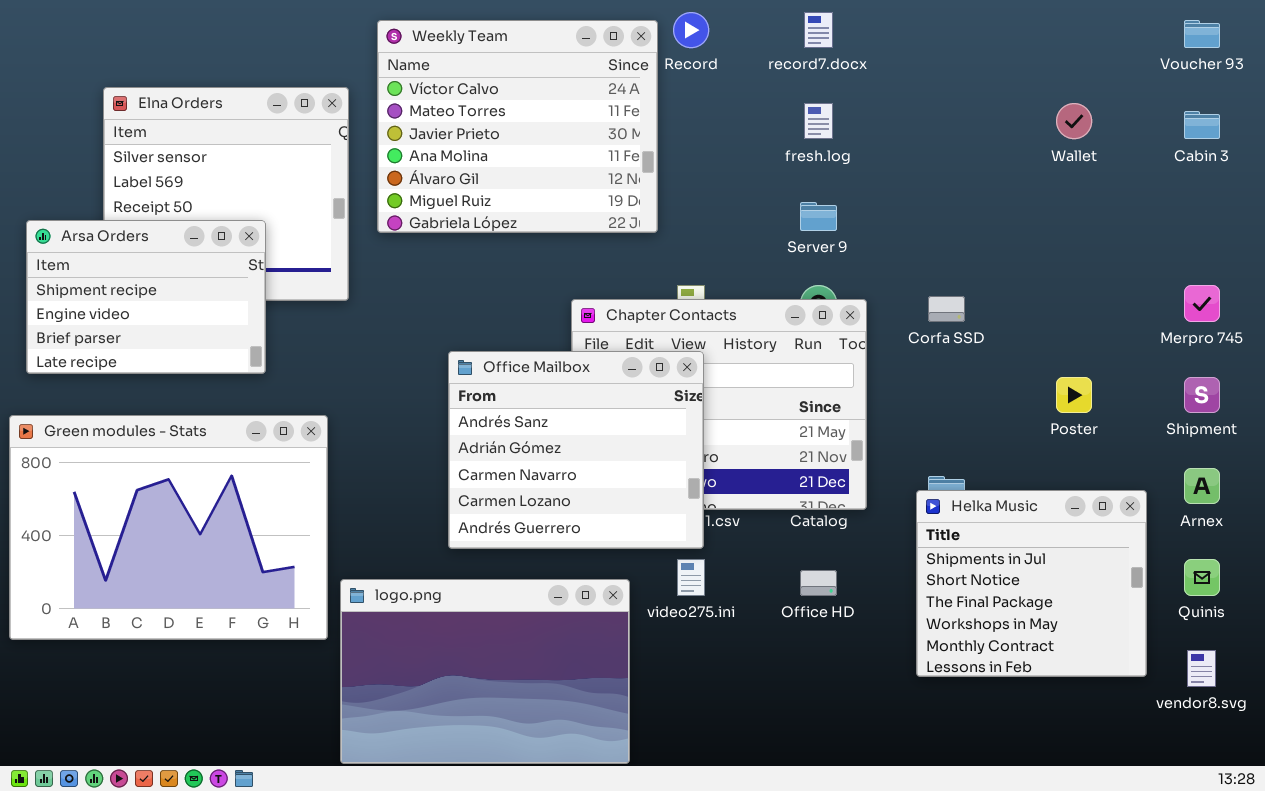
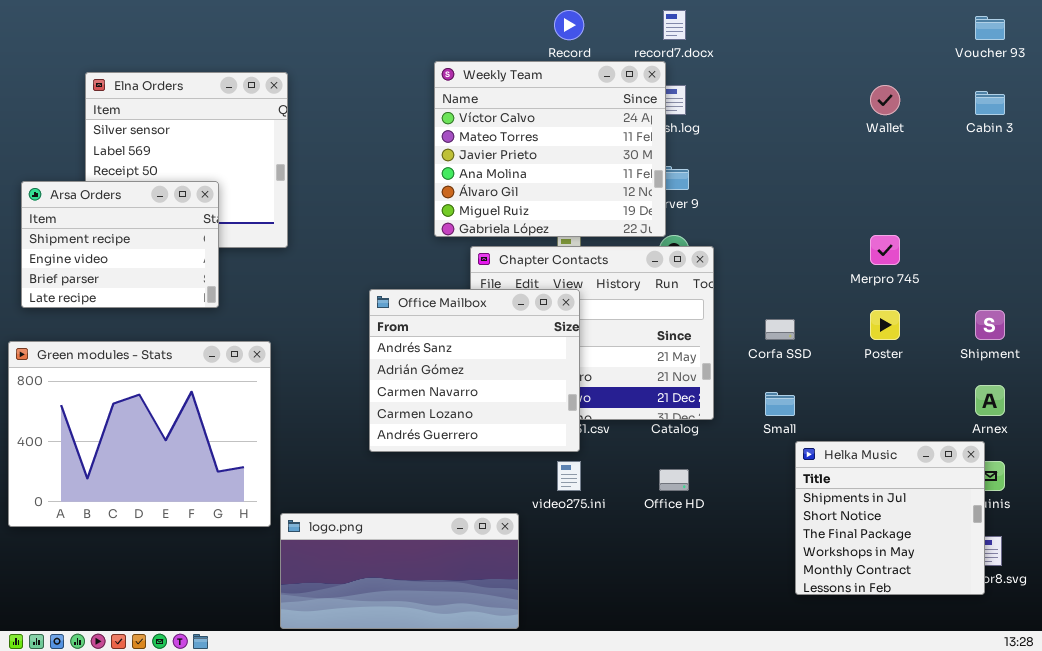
Weekly Team: [377,20,658,233] -> [434,61,666,237], moved
Merpro 745: [1184,285,1220,322] -> [870,235,900,265], moved
Corfa SSD: [928,296,965,322] -> [765,319,795,340], moved
Helka Music: [916,490,1147,677] -> [795,441,985,595], moved
logo.png: [340,579,630,764] -> [280,513,519,629], resized

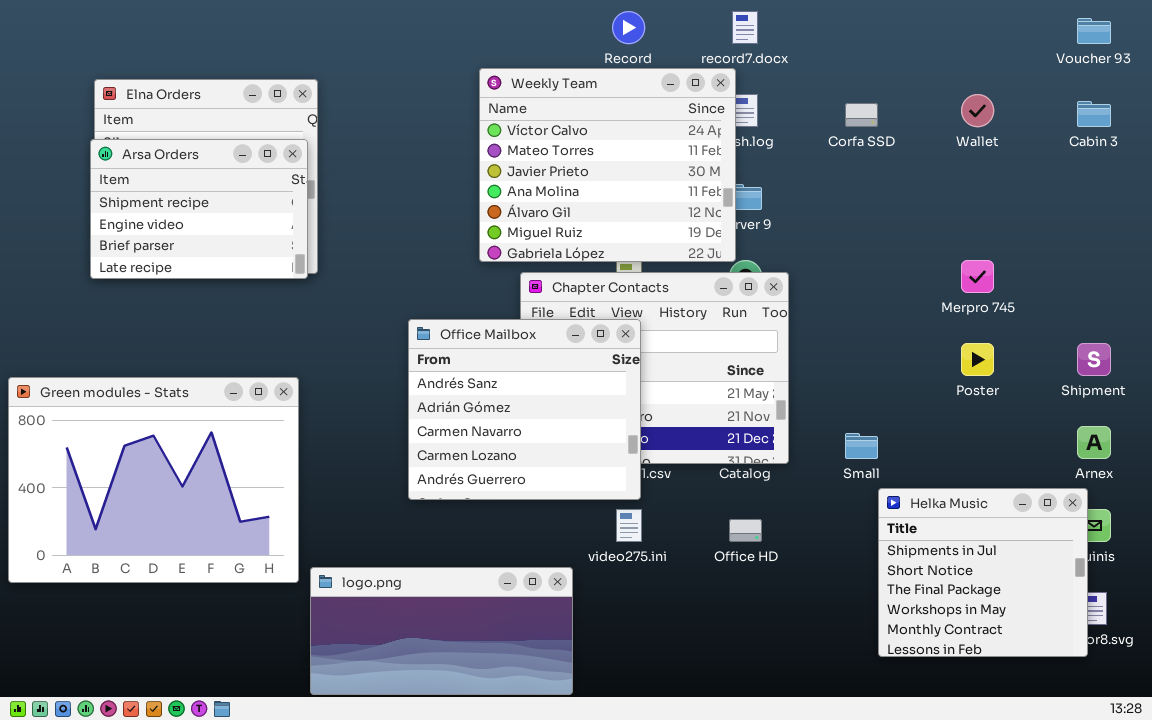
Arsa Orders: [21,181,219,308] -> [90,139,308,279], moved
Corfa SSD: [765,319,795,340] -> [845,103,878,127], moved

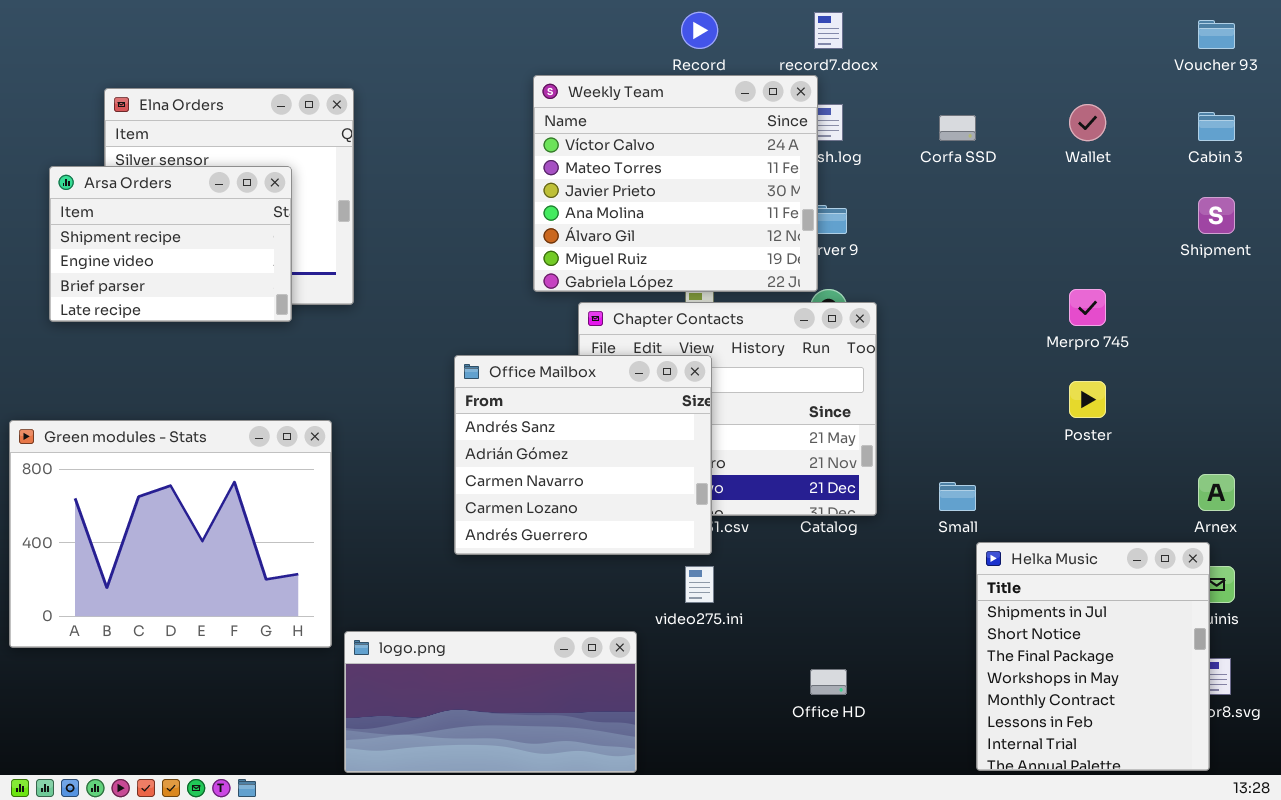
Arsa Orders: [90,139,308,279] -> [49,166,292,322], moved
Shipment: [1077,343,1111,376] -> [1198,197,1235,234], moved
Helka Music: [878,488,1088,657] -> [976,542,1210,771], resized
Office HD: [729,519,762,542] -> [810,669,847,695], moved

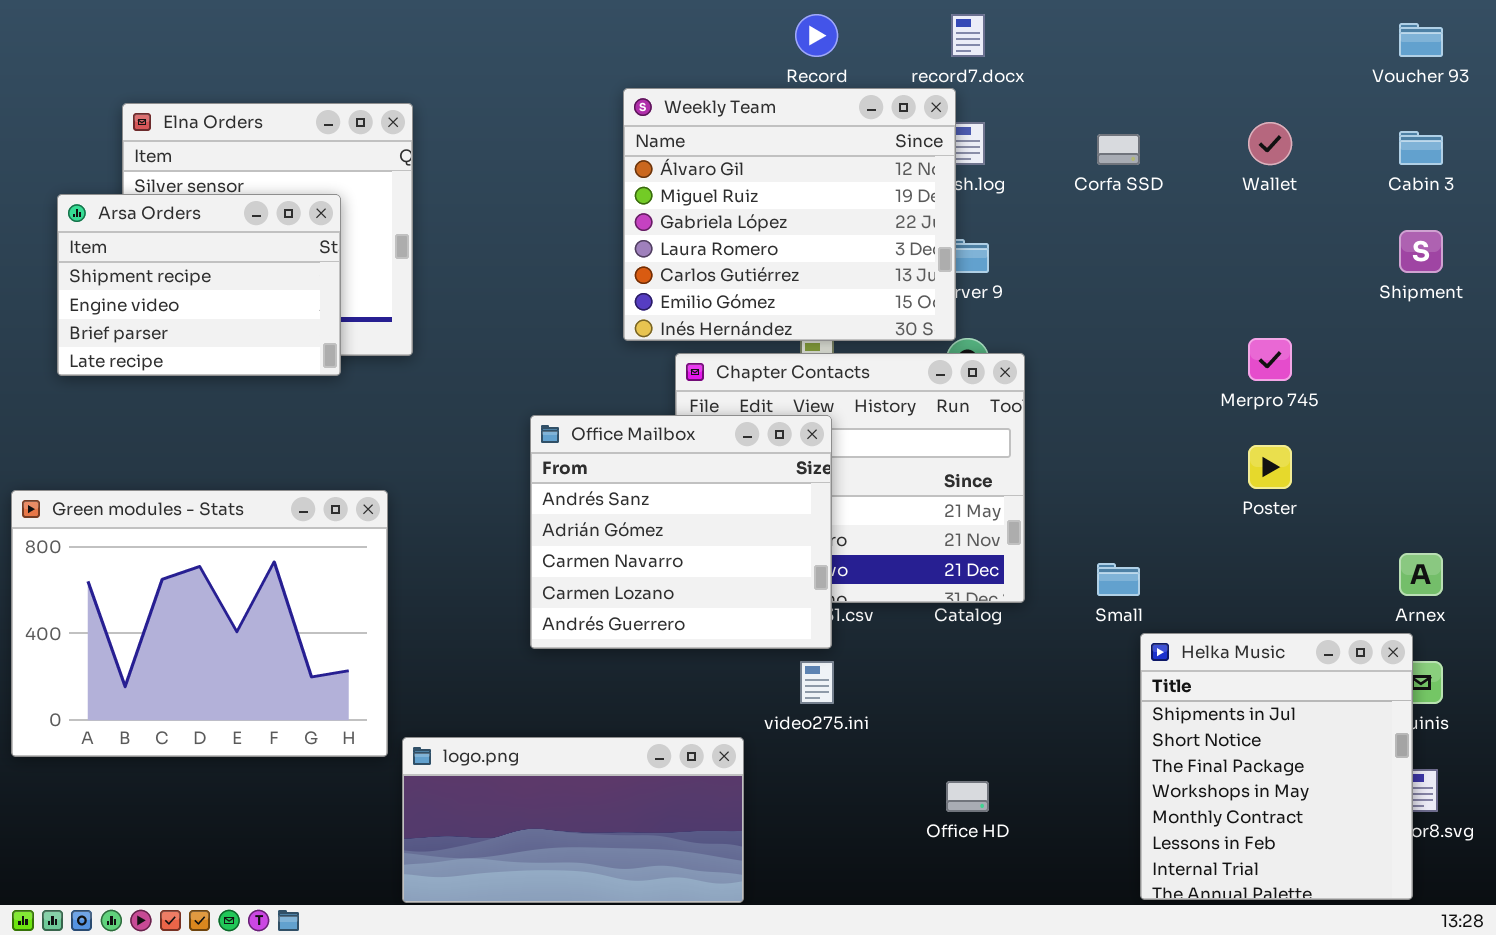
Weekly Team: [533,75,818,292] -> [623,88,956,341], scrolled down 4 rows

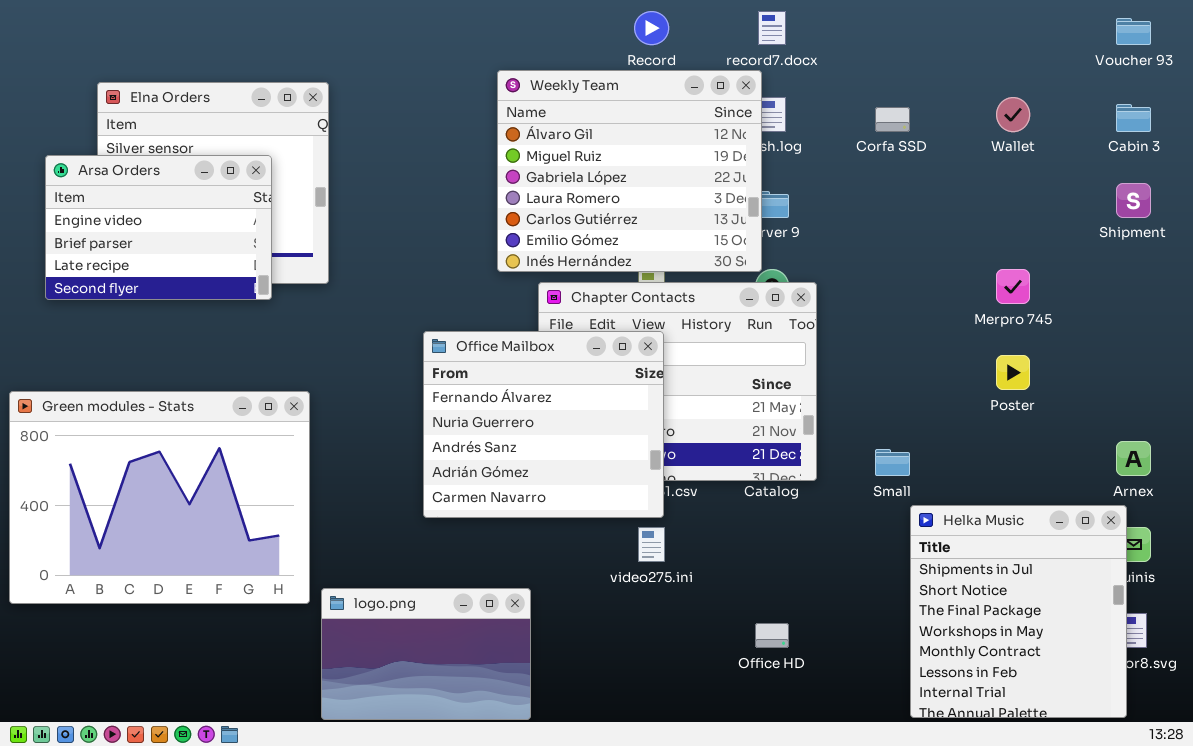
Arsa Orders: [57,194,341,376] -> [45,155,272,300], scrolled down 1 row
Office Mailbox: [530,415,832,649] -> [423,331,664,518], scrolled up 2 rows
logo.png: [402,737,744,903] -> [321,588,531,720], resized

